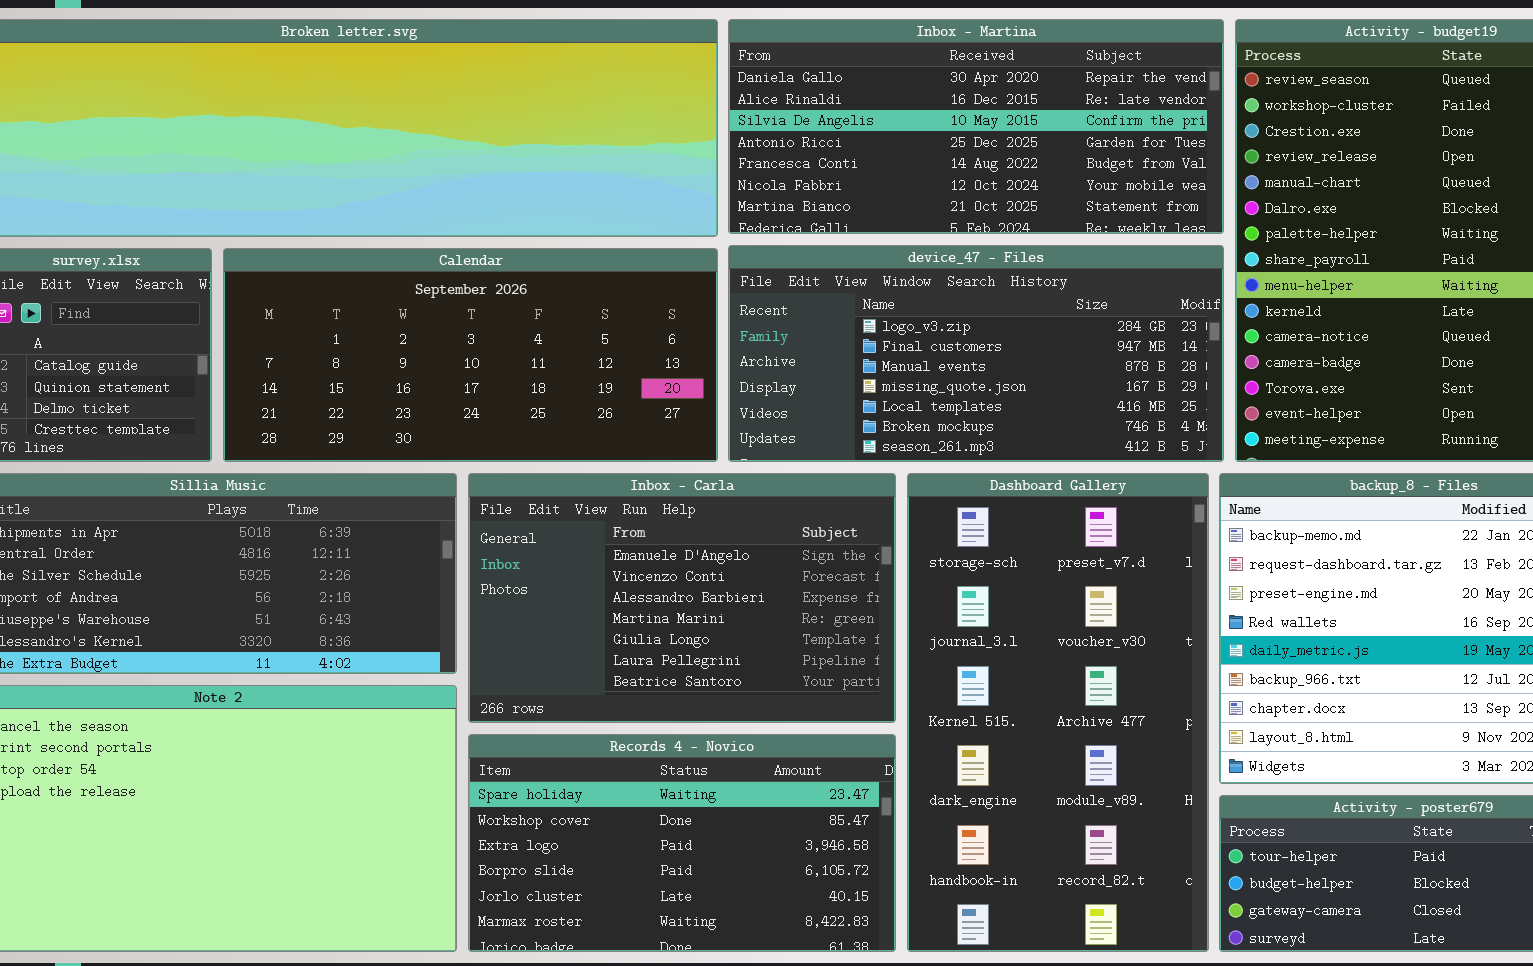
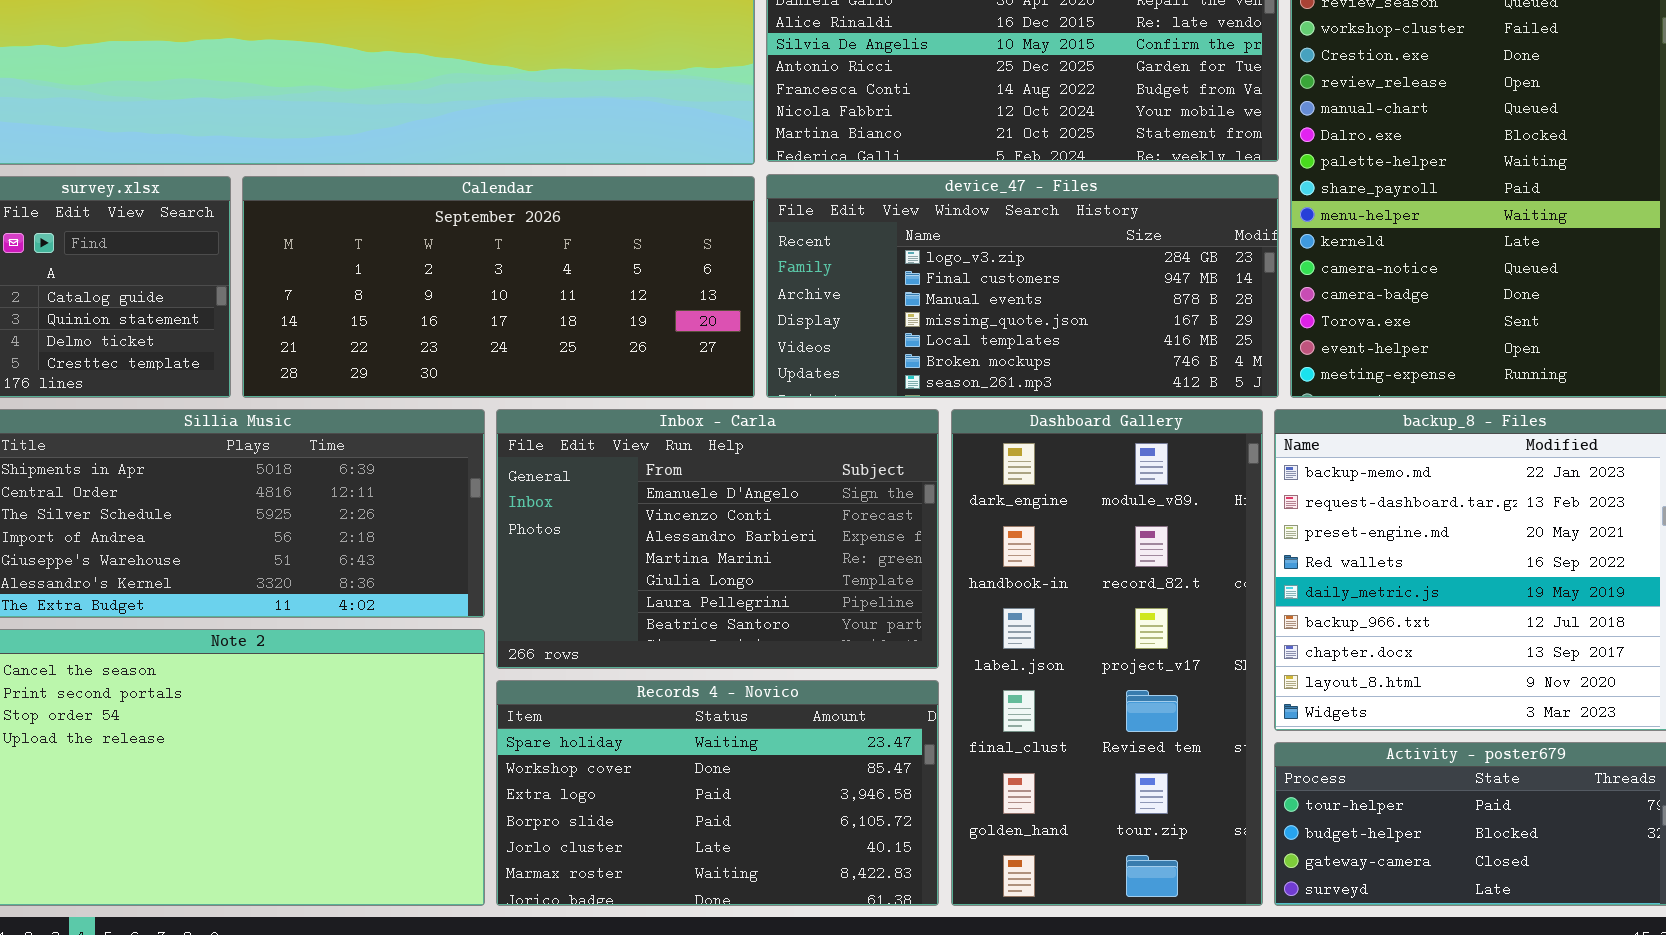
Dashboard Gallery: [907,473,1209,952] -> [951,409,1263,906], scrolled down 3 rows

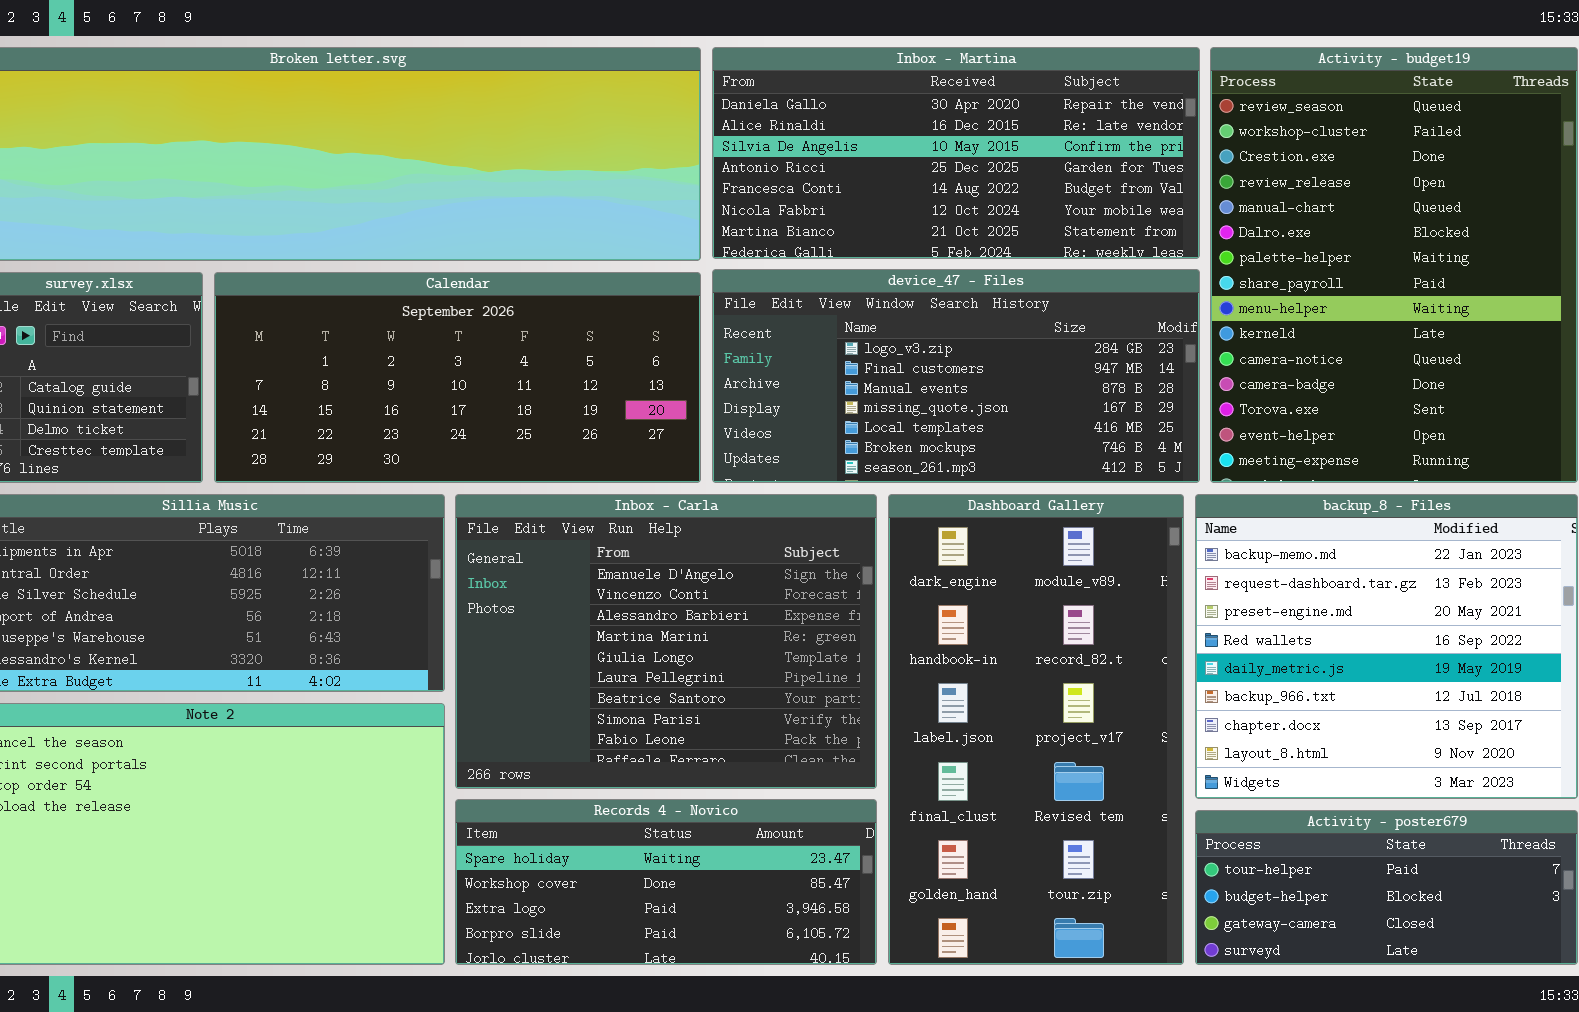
Inbox - Carla: [496,409,939,669] -> [455,494,877,789], resized
Records 4 - Novico: [496,680,939,906] -> [455,799,877,965], resized

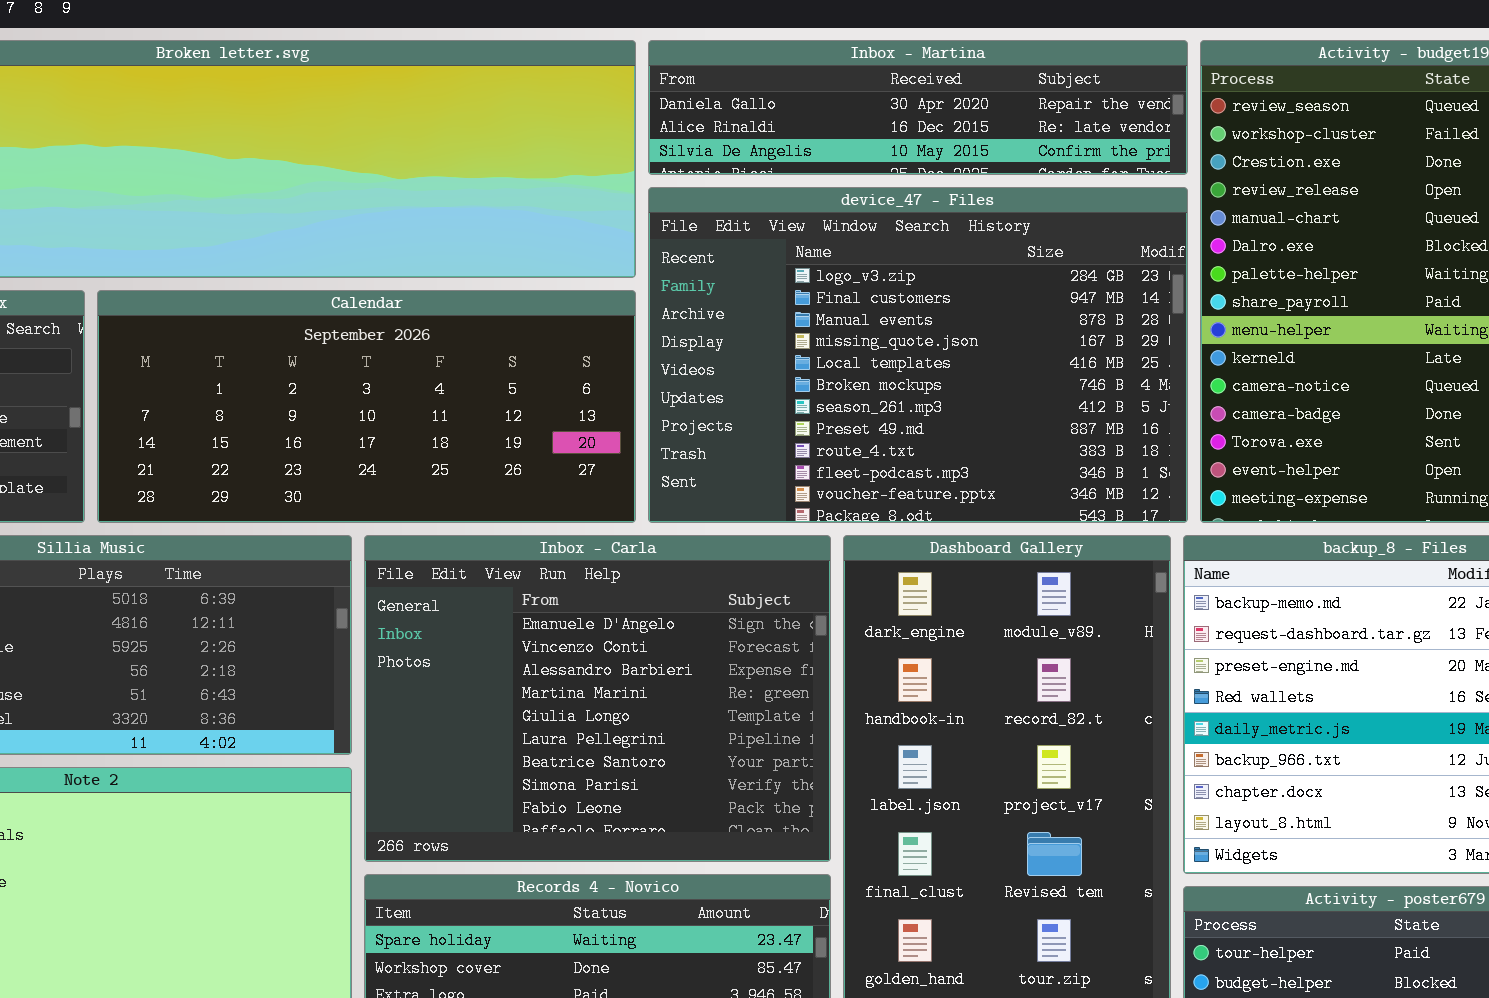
Inbox - Martina: [712,47,1200,259] -> [648,40,1188,175], resized
device_47 - Files: [712,269,1200,483] -> [648,187,1188,523], resized

